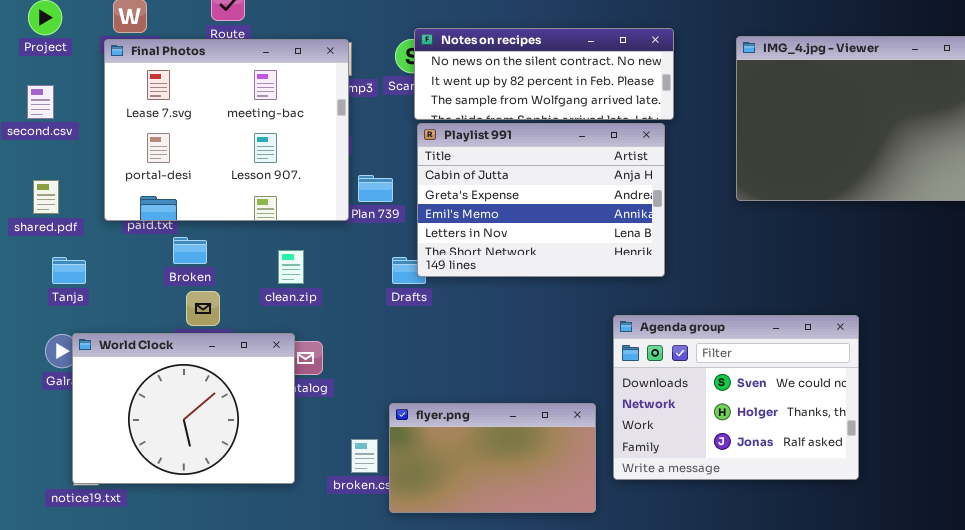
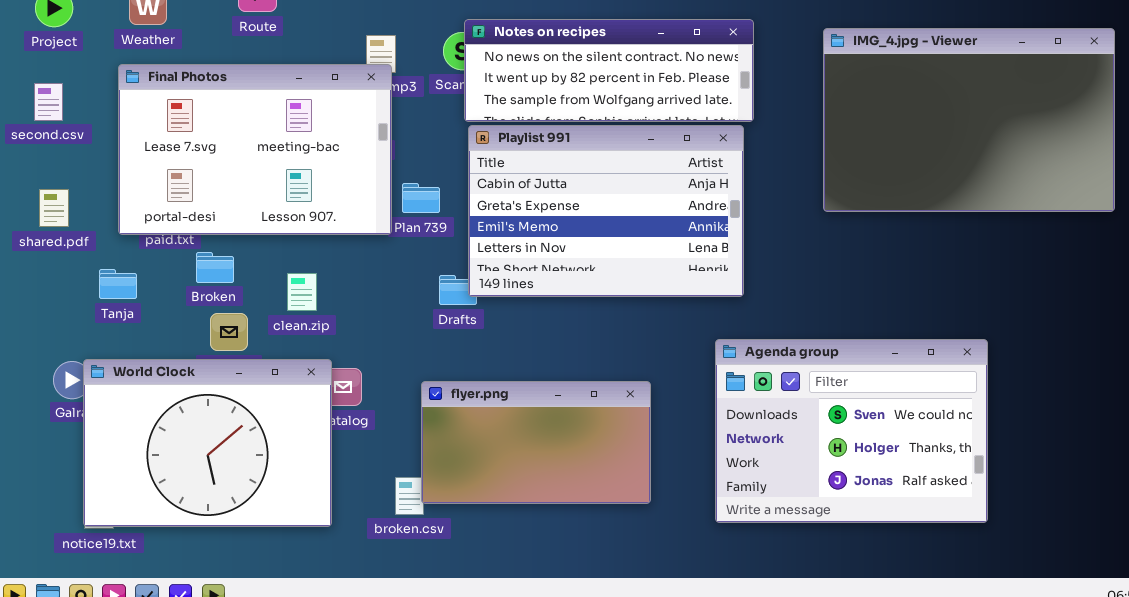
Final Photos: [104,39,349,221] -> [118,64,392,235], resized
clean.zip: [278,250,304,284] -> [287,273,317,311], moved
Tanja: [52,257,86,284] -> [99,269,137,299], moved
Agenda group: [613,315,859,480] -> [715,339,988,523], moved
flyer.png: [389,403,596,513] -> [421,381,651,504], moved

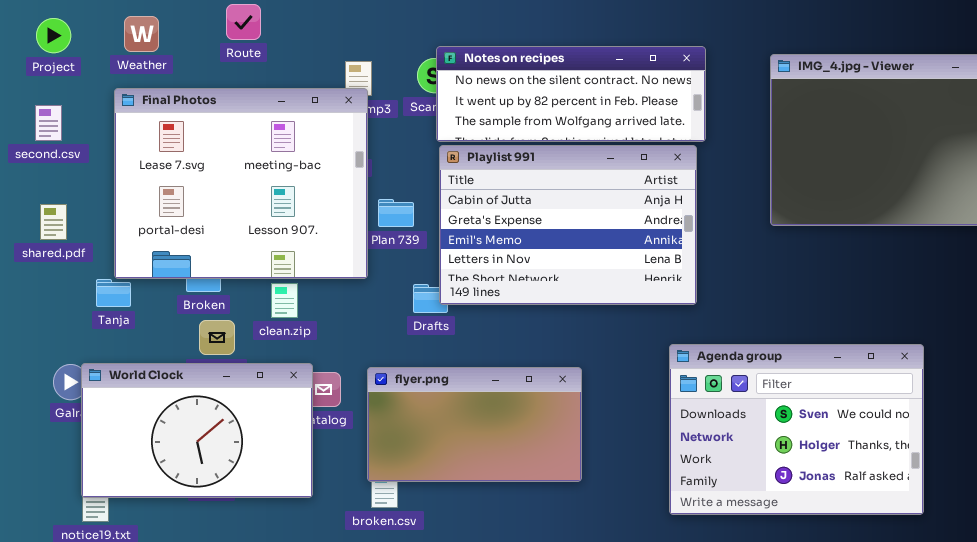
Final Photos: [118,64,392,235] -> [114,88,368,279], resized
World Clock: [83,359,332,527] -> [81,363,313,498], resized
flyer.png: [421,381,651,504] -> [367,367,582,482], moved

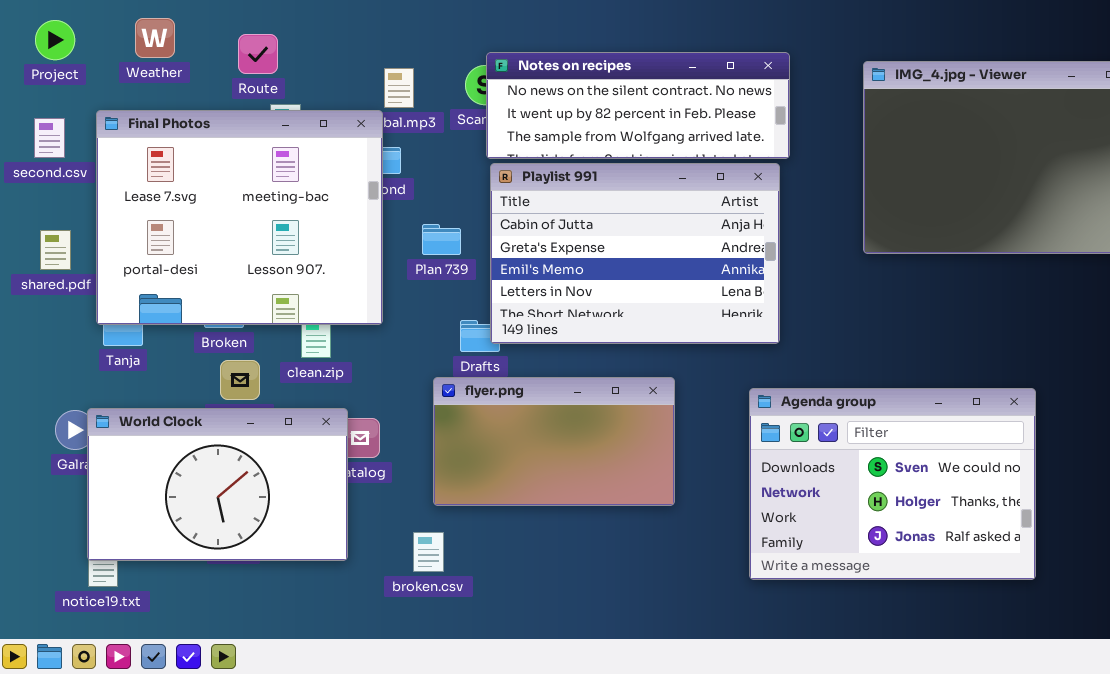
Route: [226,4,261,40] -> [238,34,278,74], moved
Final Photos: [114,88,368,279] -> [96,110,383,325], moved
flyer.png: [367,367,582,482] -> [433,377,675,506], moved

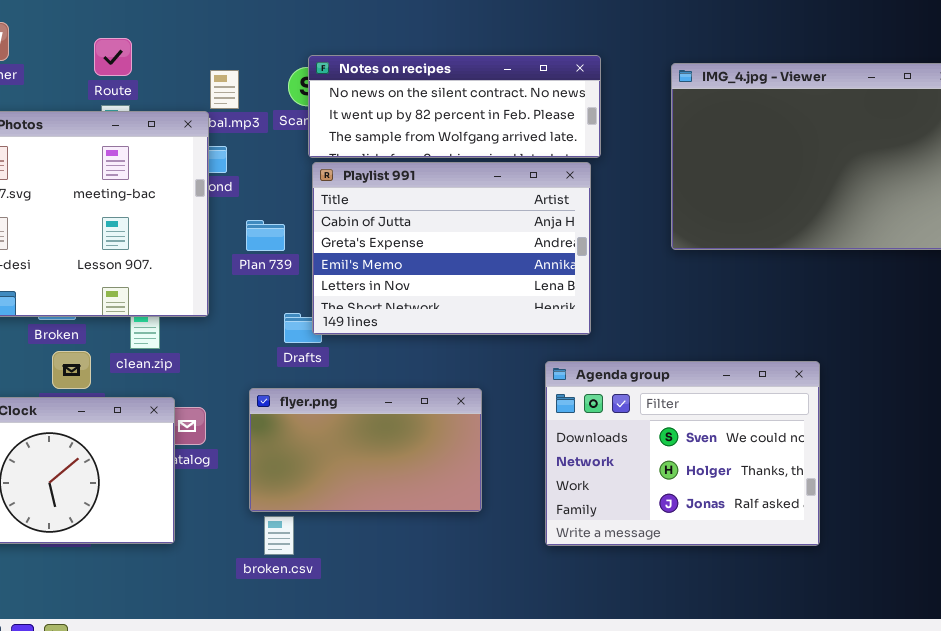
Route: [238,34,278,74] -> [94,38,132,76], moved
flyer.png: [433,377,675,506] -> [249,388,482,512], moved
Agenda group: [749,388,1036,580] -> [545,361,820,546], moved
broken.csv: [413,532,444,572] -> [264,516,294,555], moved

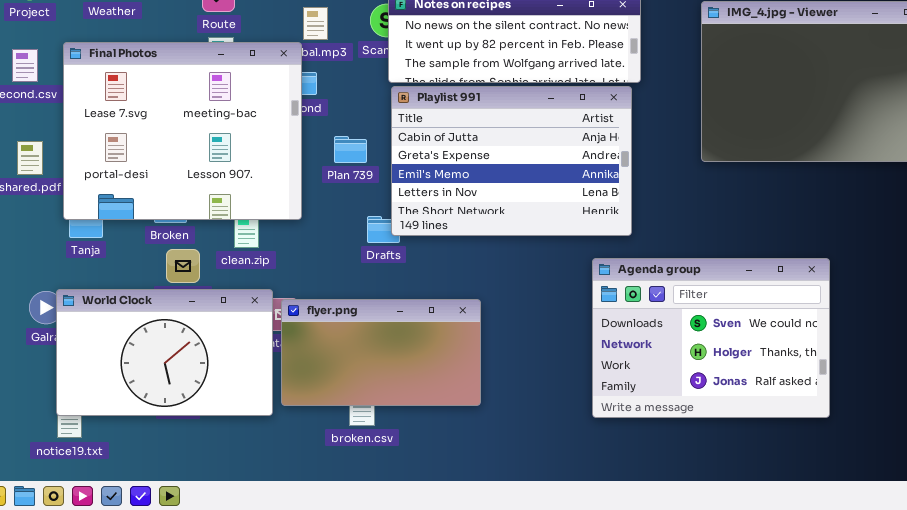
flyer.png: [249,388,482,512] -> [281,299,481,406], moved

